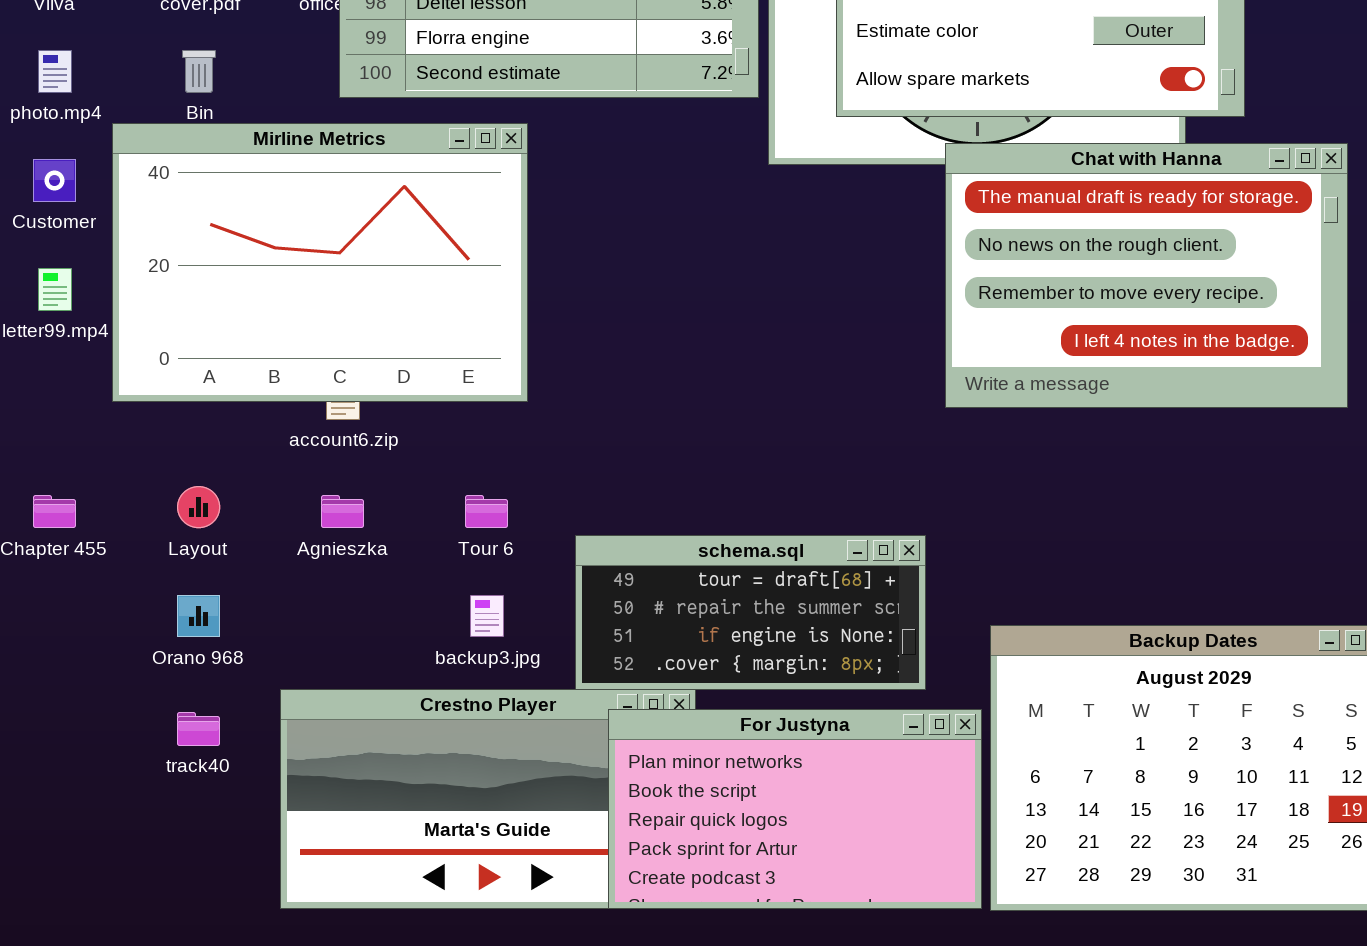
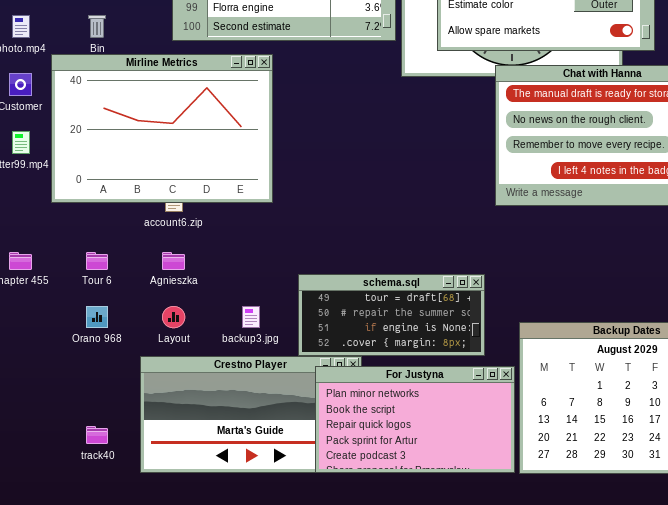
Layout: [177,486,220,528] -> [162,306,185,328], moved
Tour 6: [465,495,508,528] -> [86,252,108,270], moved
track40: [177,712,220,746] -> [86,426,108,444], moved

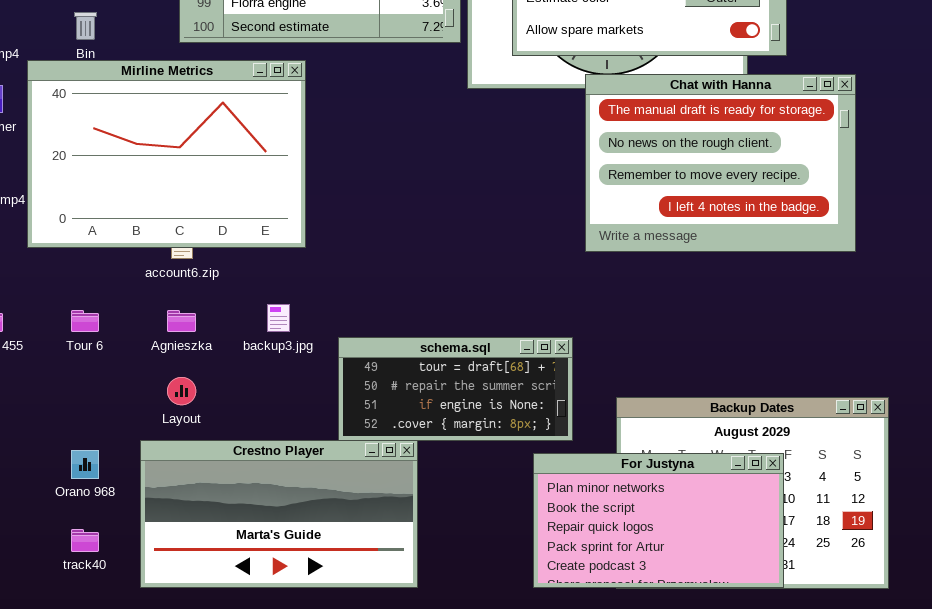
Orano 968: [86,306,108,328] -> [71,450,99,479], moved
backup3.jpg: [242,306,260,328] -> [267,304,290,332], moved
For Justyna: [315,366,515,473] -> [533,453,784,588], moved

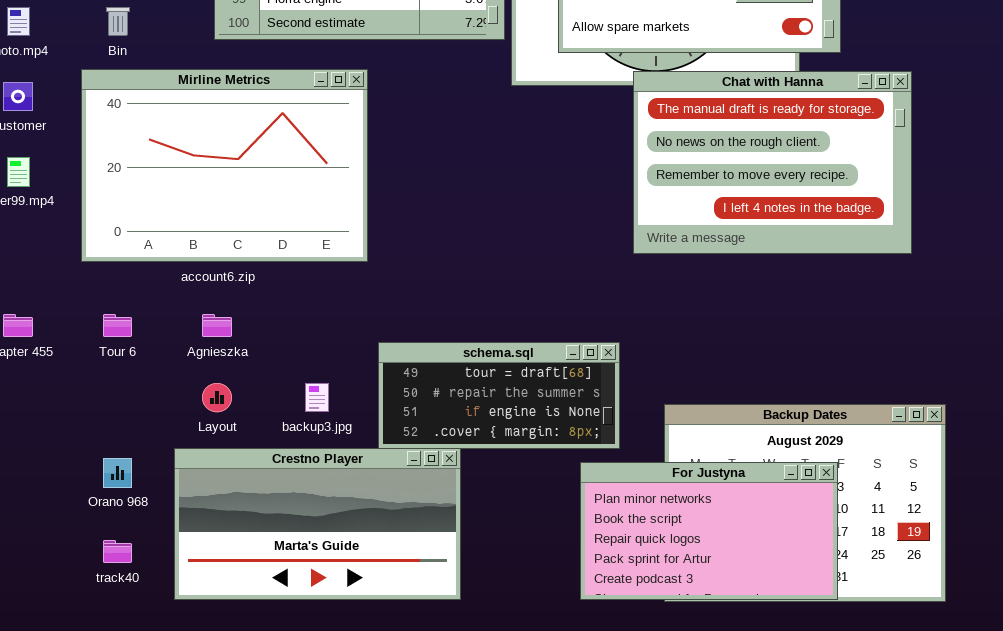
Mirline Metrics: [27,60,306,248] -> [81,69,368,262], moved
backup3.jpg: [267,304,290,332] -> [305,383,329,412], moved

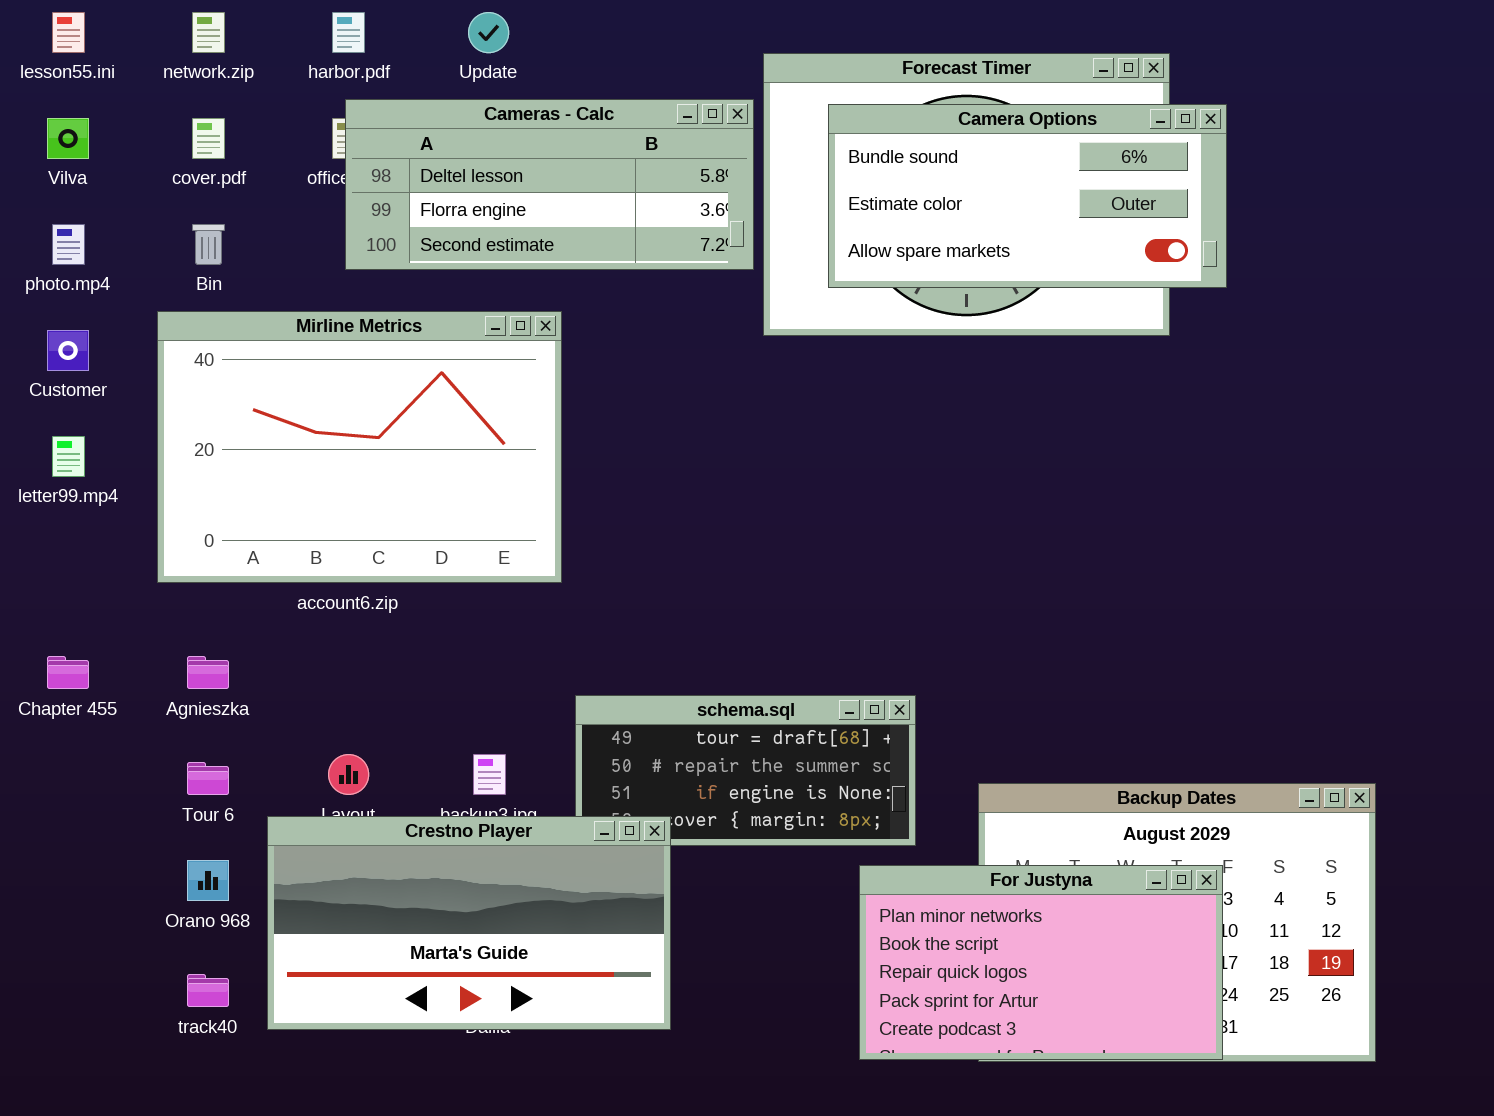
Chat with Hanna: [633,71,912,254] -> none, closed
Tour 6: [103,314,132,337] -> [187,762,229,795], moved
Agnieszka: [202,314,232,337] -> [187,656,229,689], moved
Crestno Player: [174,448,461,600] -> [267,816,671,1030], moved

